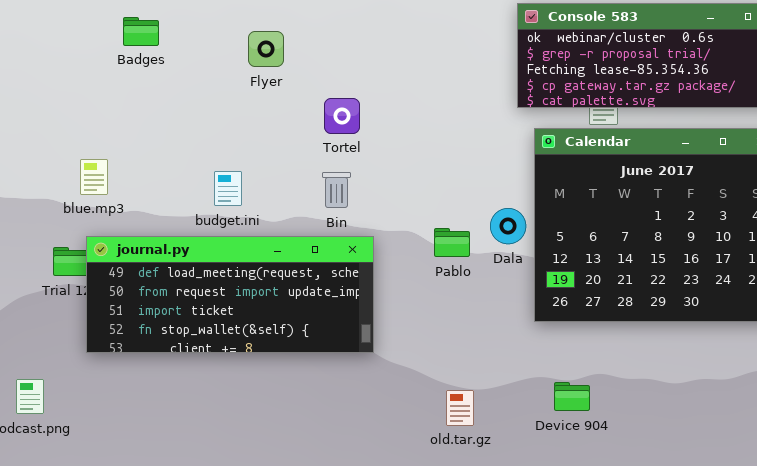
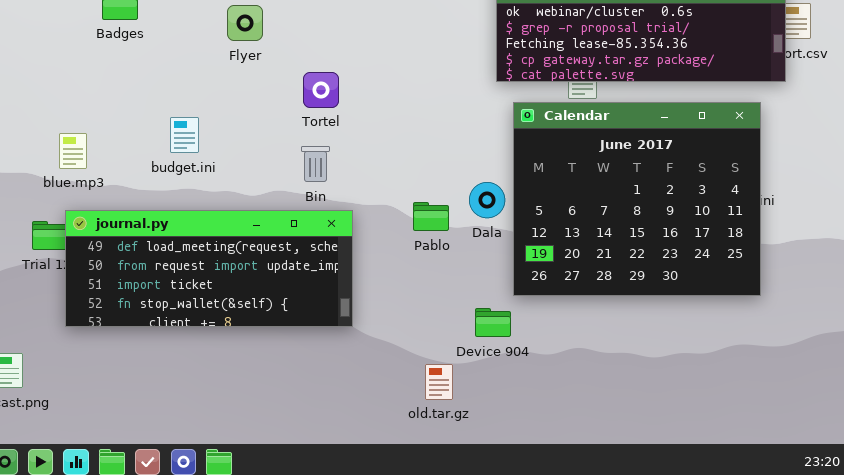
budget.ini: [214,171,242,206] -> [170,117,199,153], moved
Device 904: [554,382,590,411] -> [475,308,511,337], moved

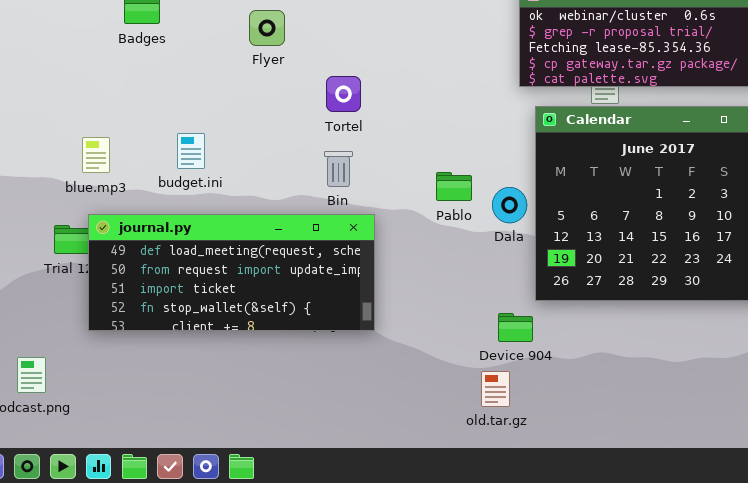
budget.ini: [170,117,199,153] -> [177,133,205,169], moved
Pablo: [413,202,449,231] -> [436,172,472,201], moved
old.tar.gz: [425,364,453,400] -> [481,371,510,407], moved

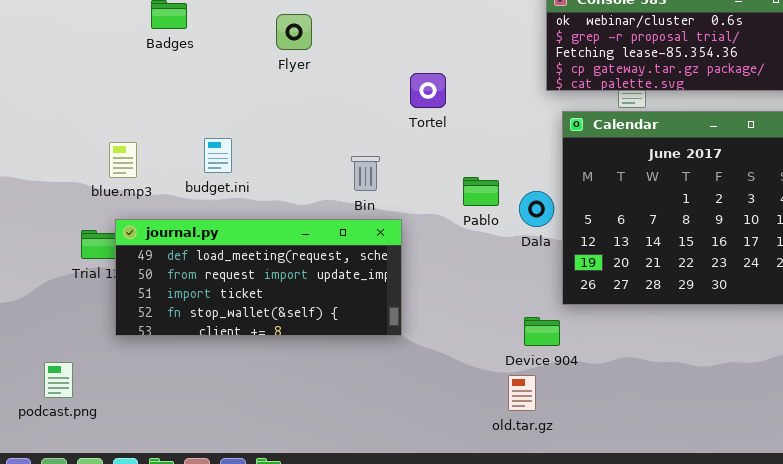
Tortel: [326,76,361,112] -> [410,73,446,108], moved

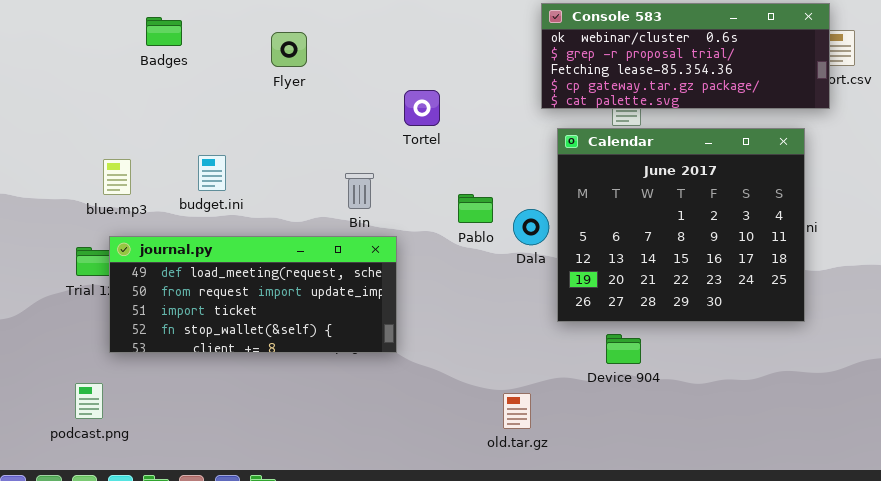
Device 904: [524,317,560,346] -> [606,334,641,364], moved
podcast.png: [44,362,73,398] -> [75,383,103,419], moved

